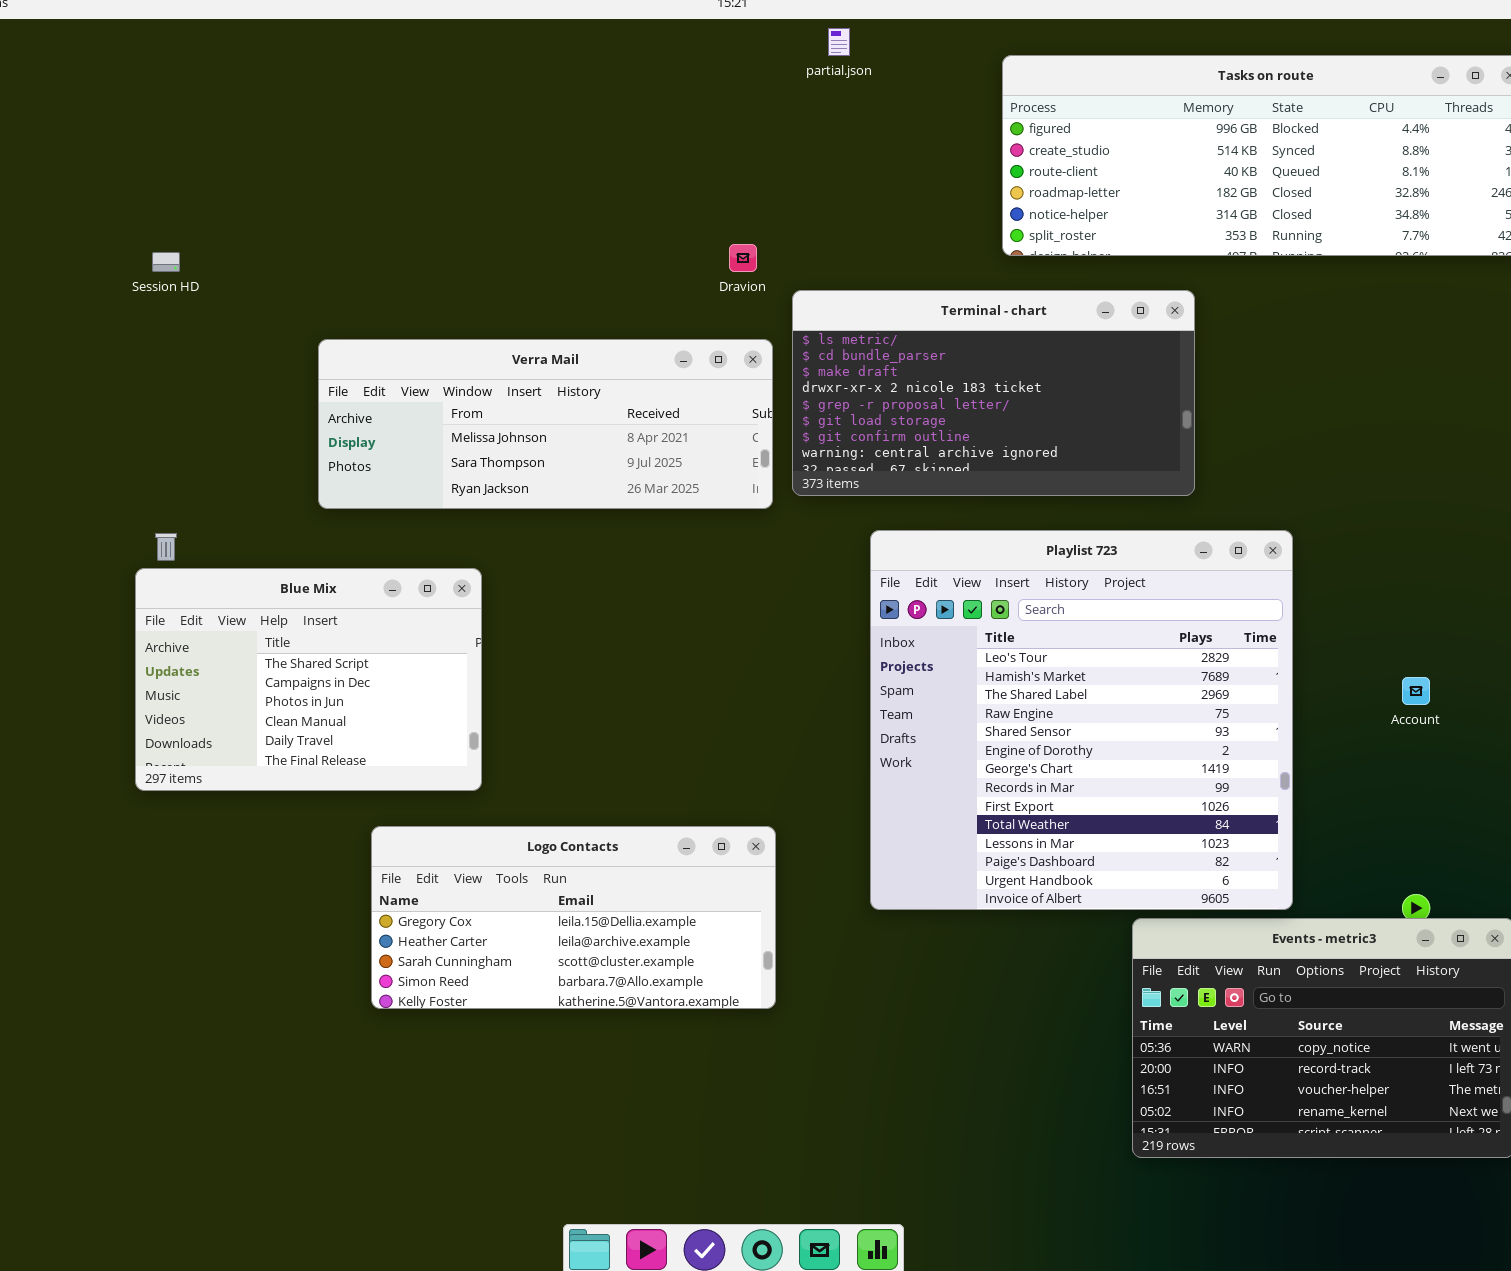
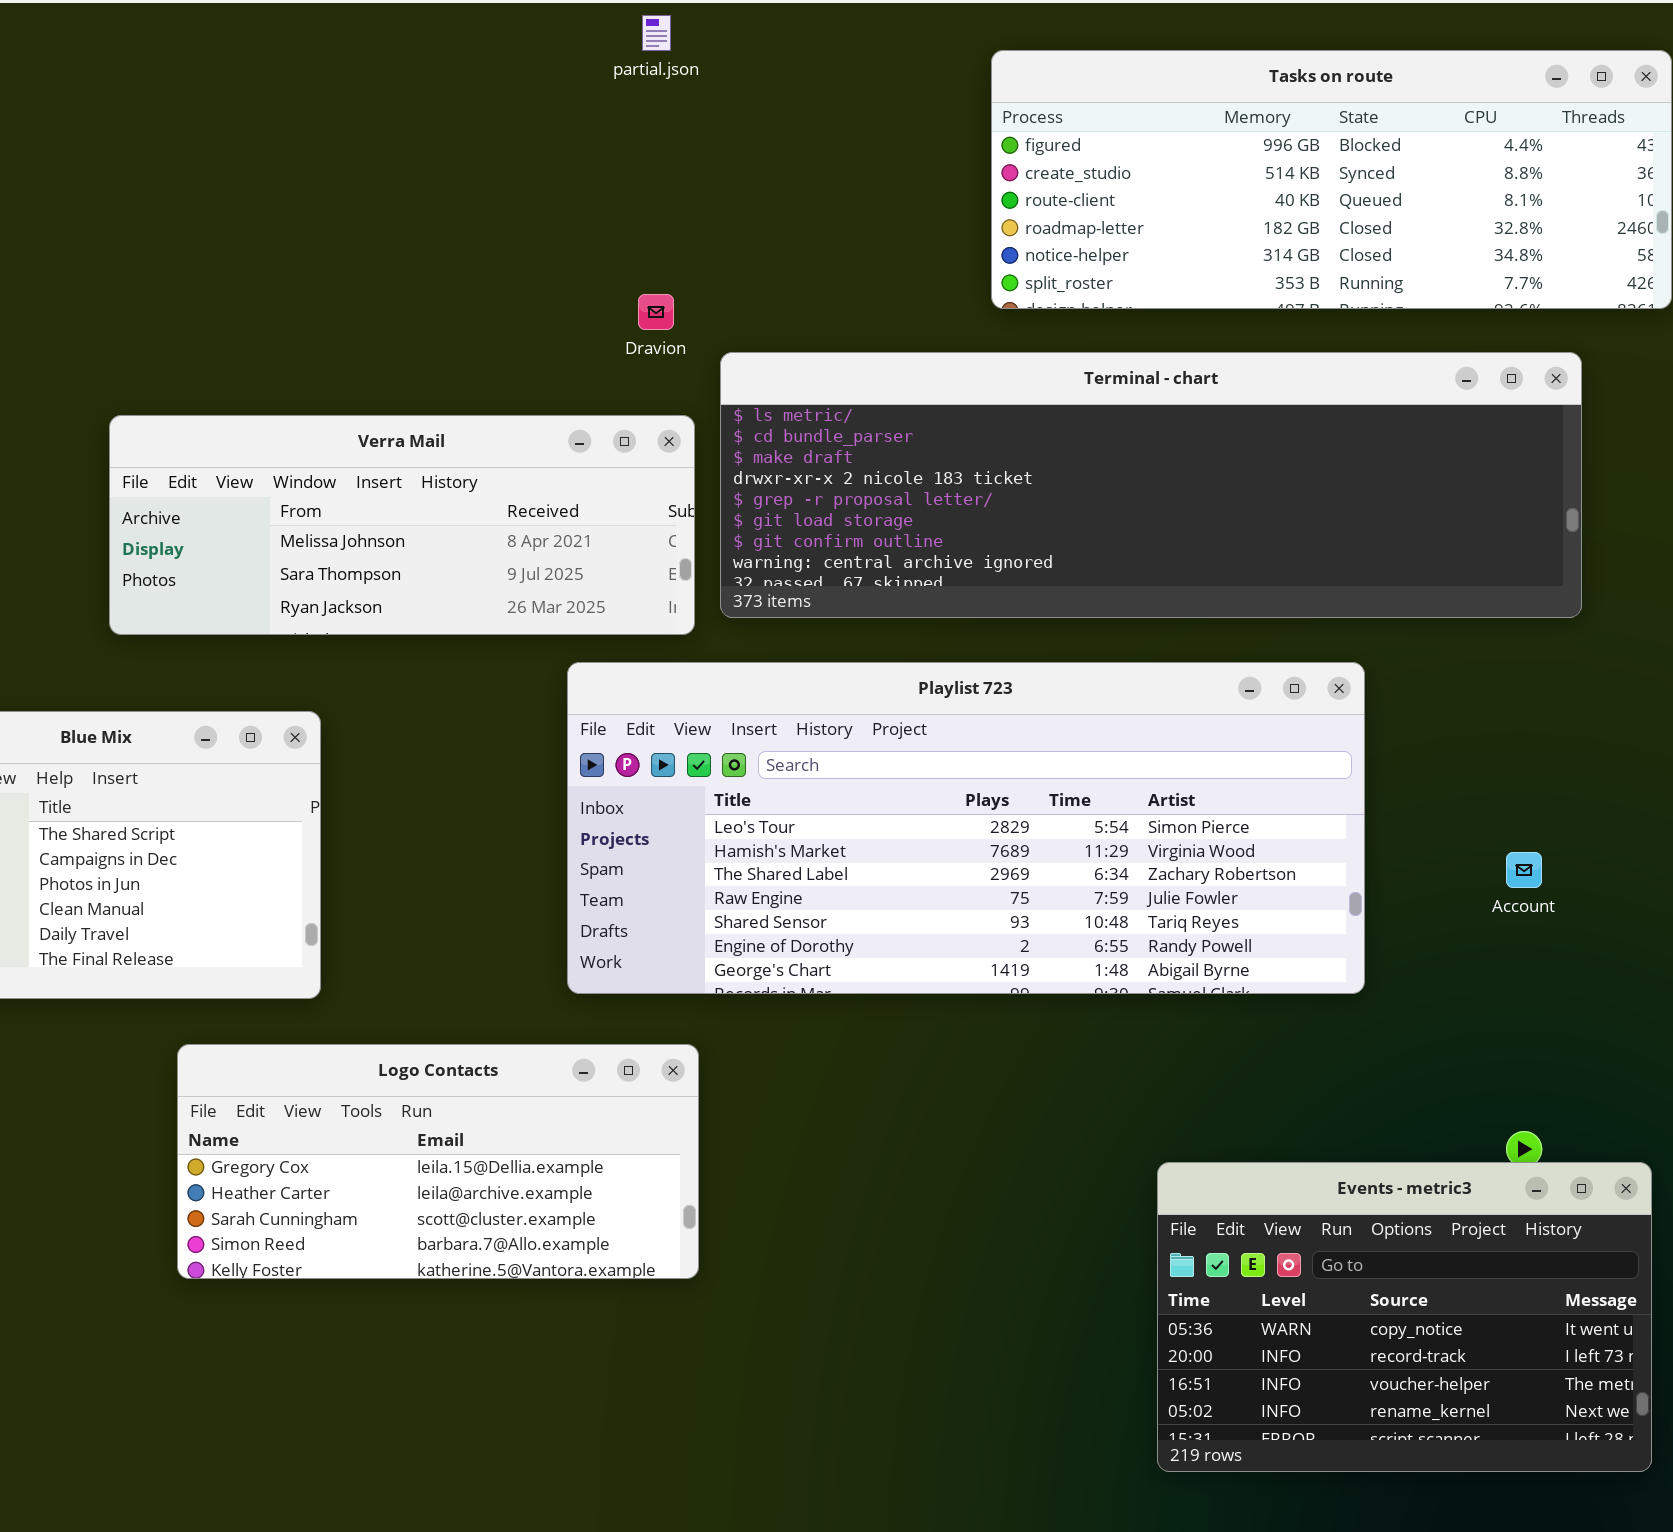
partial.json: [828,28,850,56] -> [642,15,671,51], moved
Terminal - chart: [792,290,1195,496] -> [720,352,1582,618], resized
Playlist 723: [870,530,1293,910] -> [567,662,1365,994], resized

